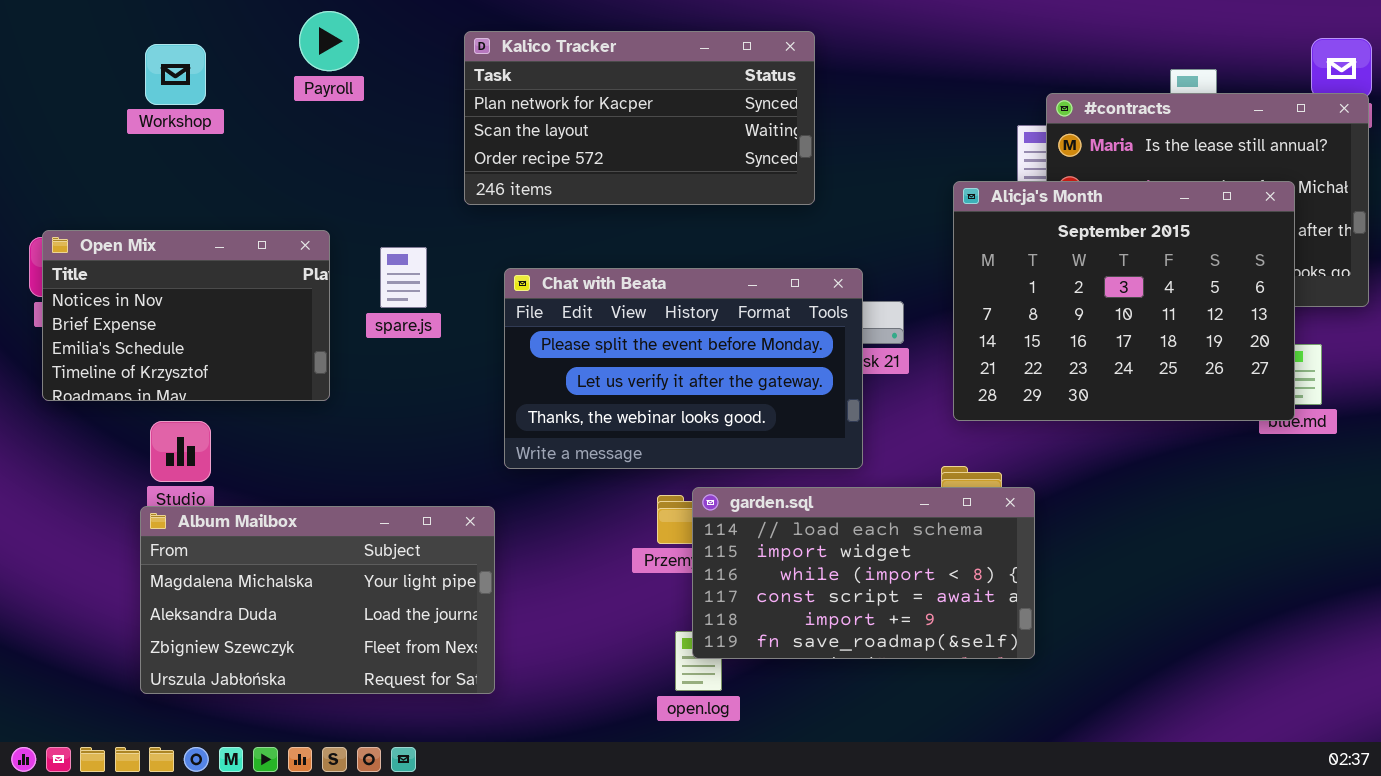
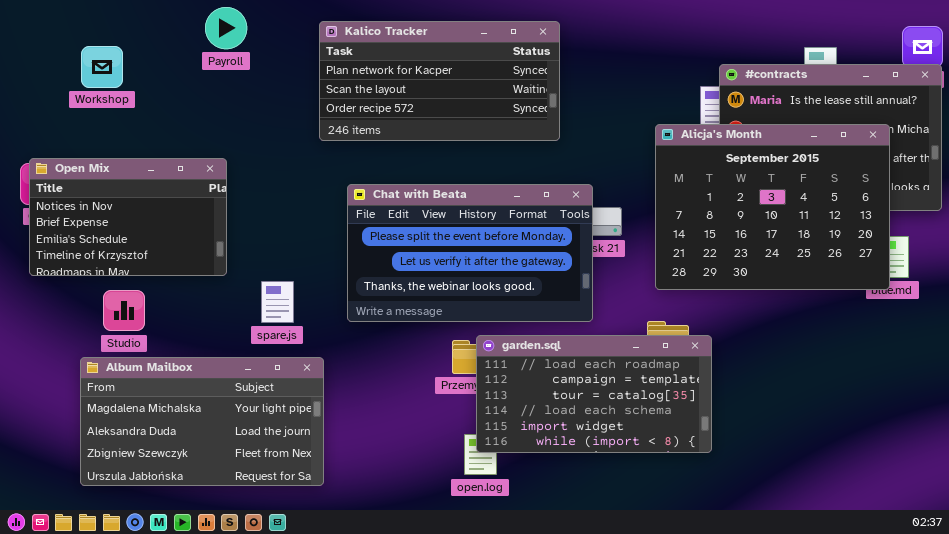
Workshop: [145,44,206,105] -> [81,46,123,88], moved
spare.js: [380,247,427,308] -> [261,281,294,323], moved
garden.sql: [692,487,1035,659] -> [476,335,712,453], scrolled up 3 rows
Album Mailbox: [140,506,495,694] -> [80,357,324,486], moved

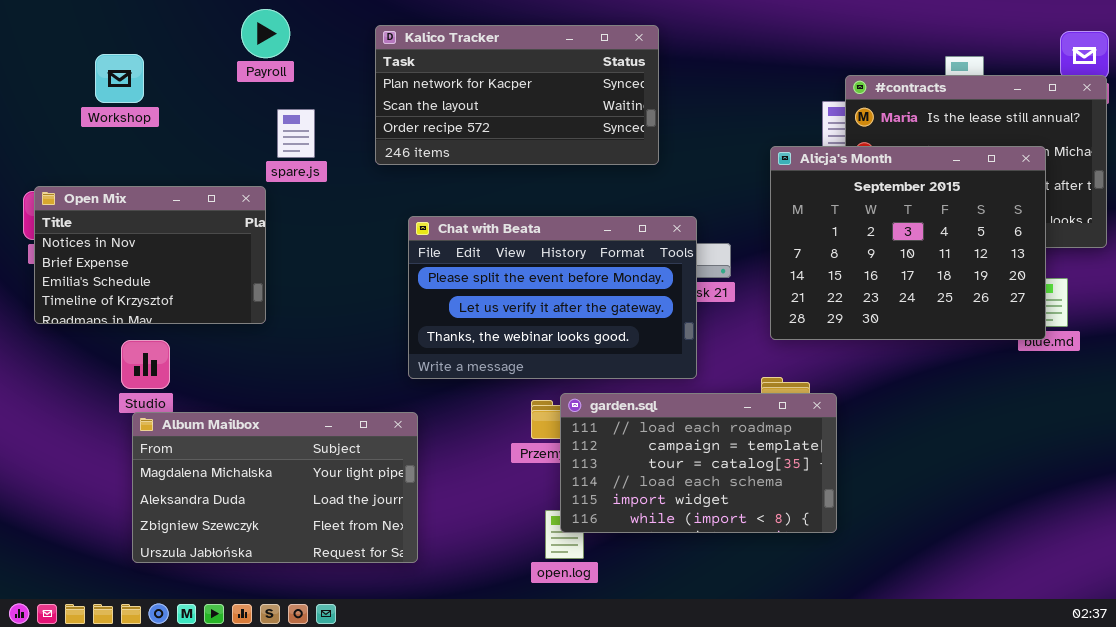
spare.js: [261,281,294,323] -> [277,109,315,158], moved
Album Mailbox: [80,357,324,486] -> [132,412,418,563], moved

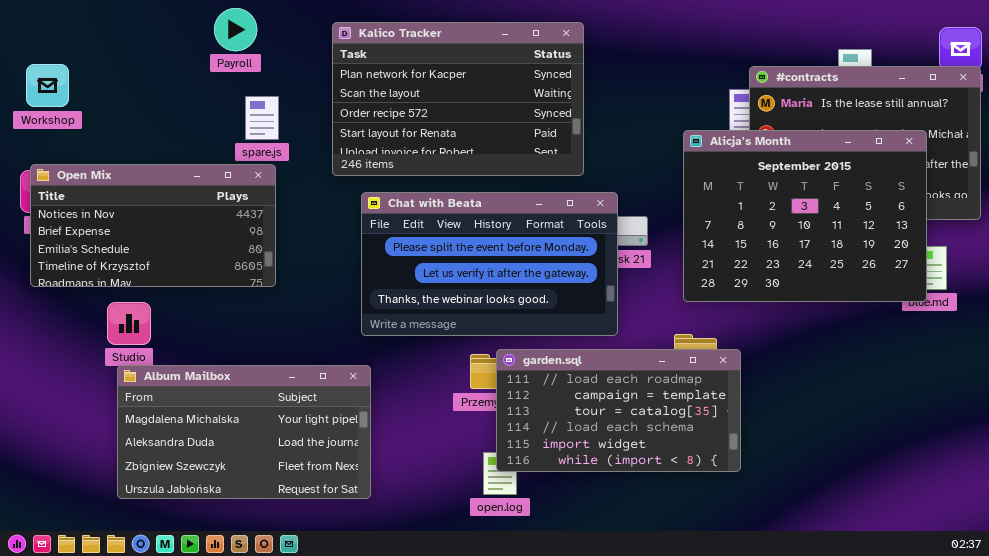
Kalico Tracker: [375,25,659,165] -> [332,22,584,176], resized
Workshop: [95,54,144,103] -> [26,64,69,107], moved
Open Mix: [34,186,266,324] -> [30,164,276,287], resized

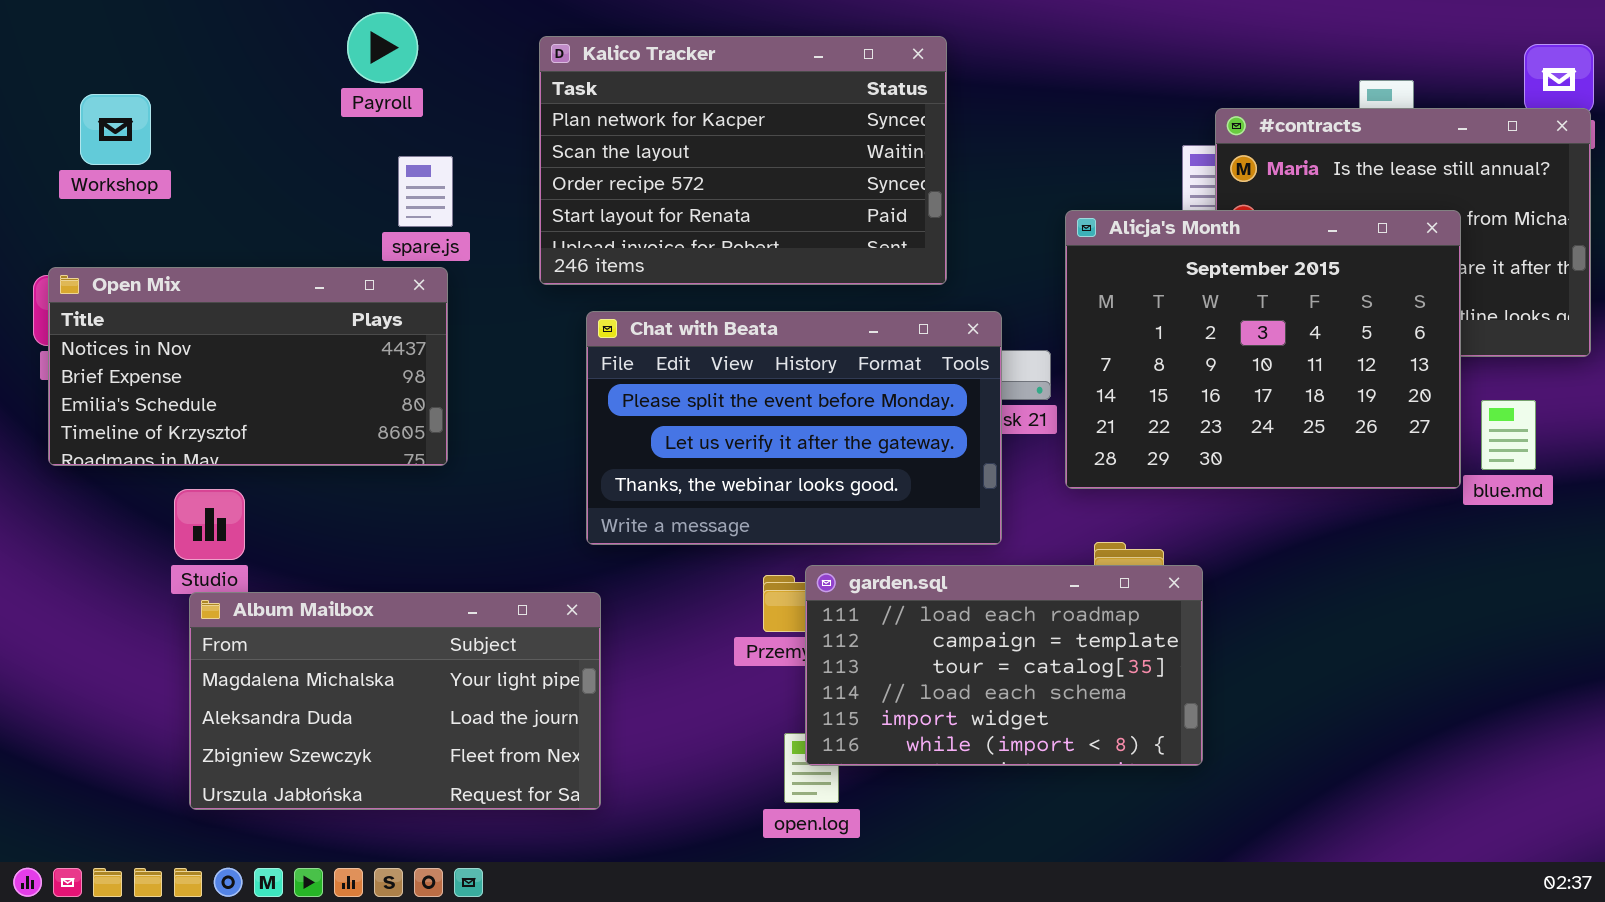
Workshop: [26,64,69,107] -> [80,94,151,165], moved
Alicja's Month: [683,130,927,302] -> [1065,210,1461,489], moved

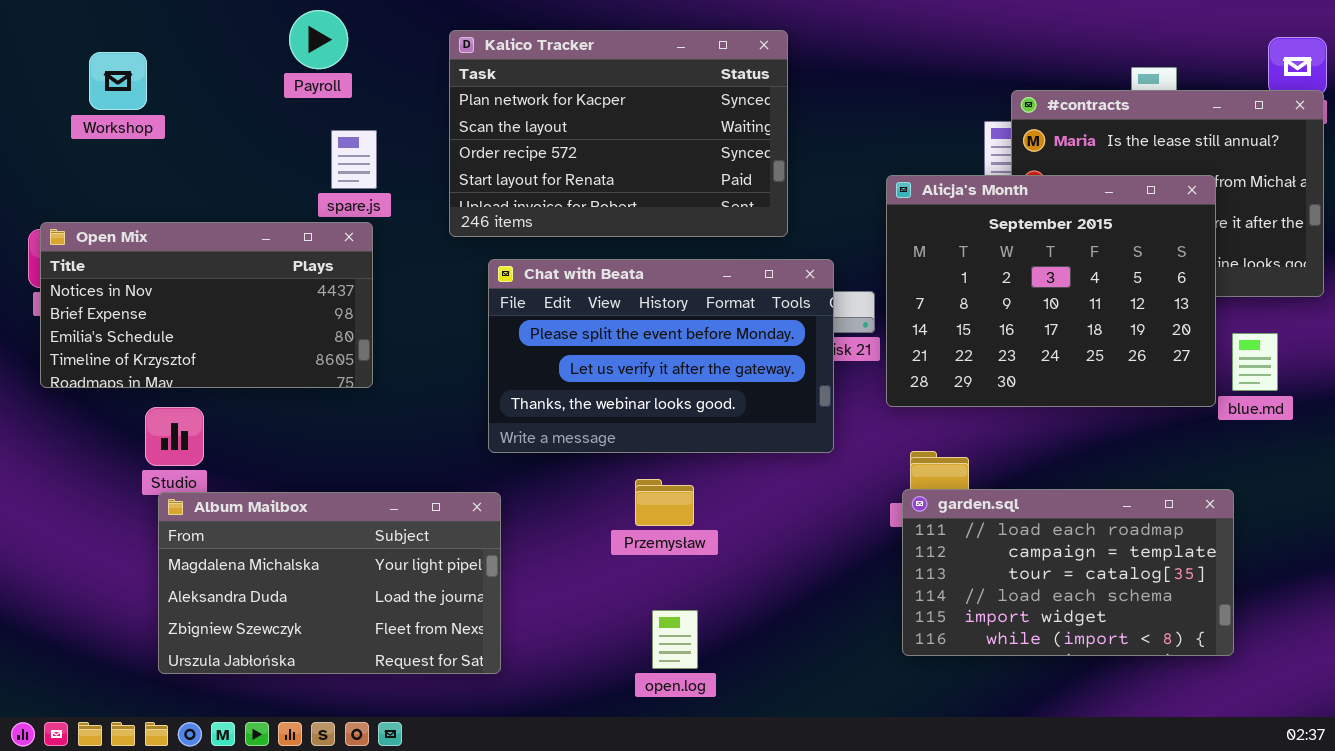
Workshop: [80,94,151,165] -> [89,52,147,110], moved
garden.sql: [805,565,1203,766] -> [902,489,1234,656], moved

